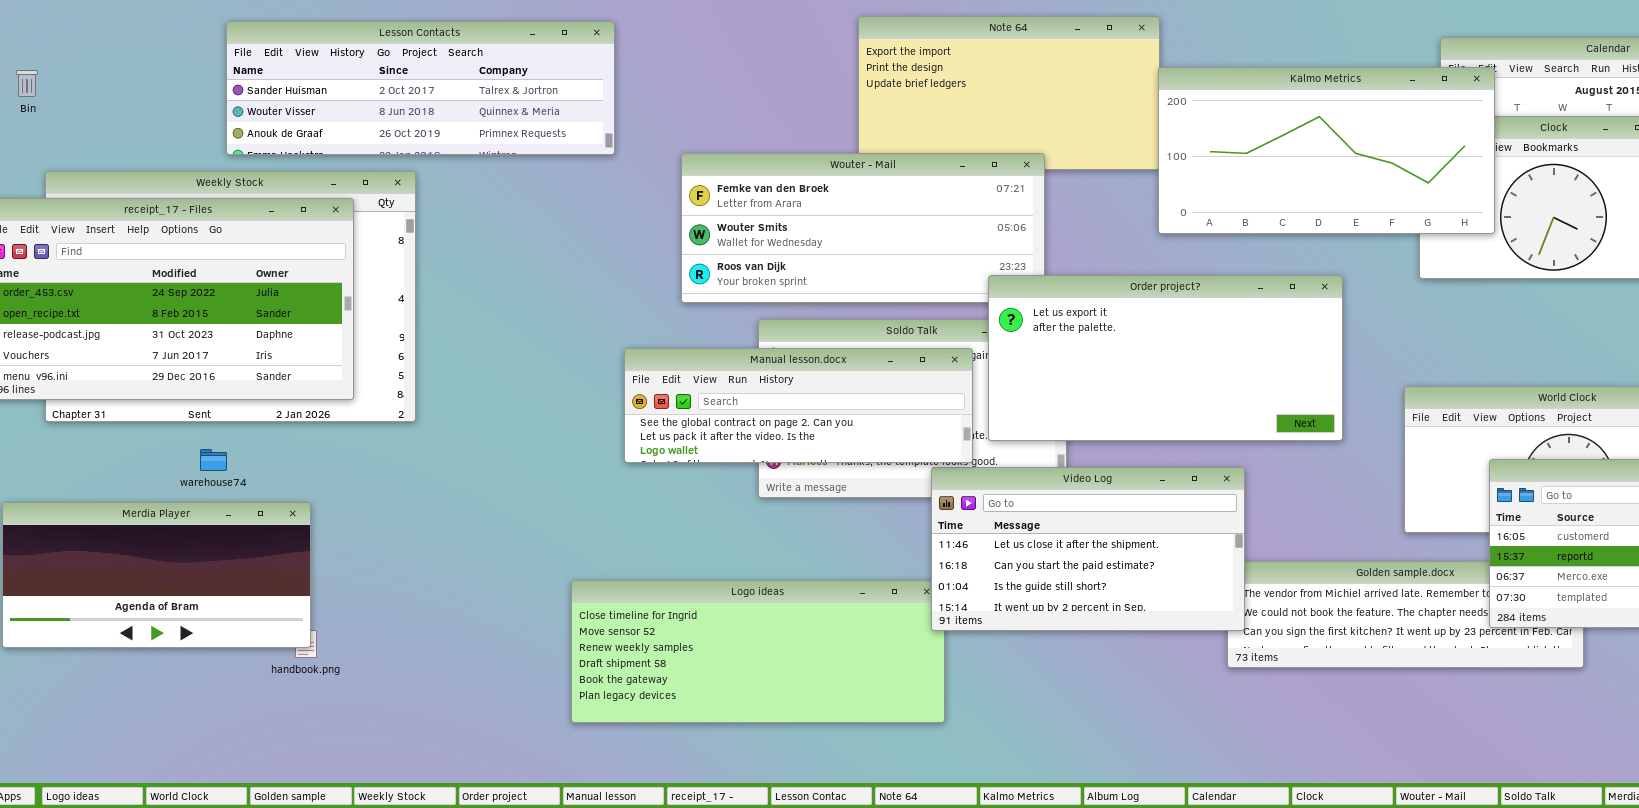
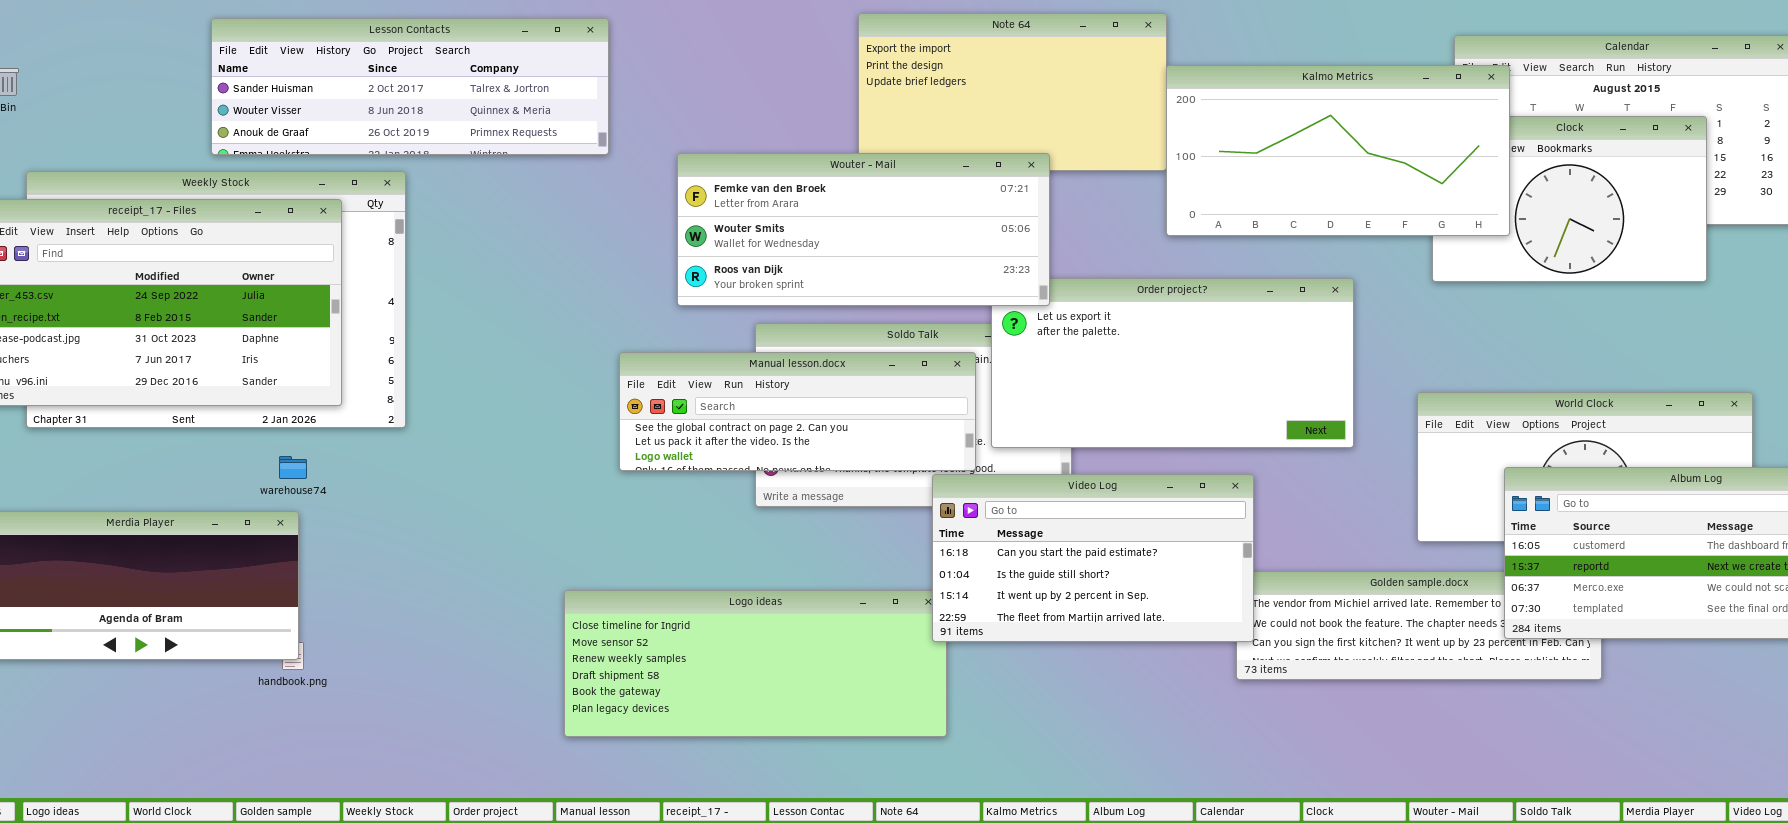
Wouter - Mail: [681,153,1045,303] -> [677,153,1050,306], raised
warehouse74: [200,449,227,471] -> [279,456,307,479], moved
Video Log: [931,467,1245,631] -> [932,474,1254,642], scrolled down 1 row

